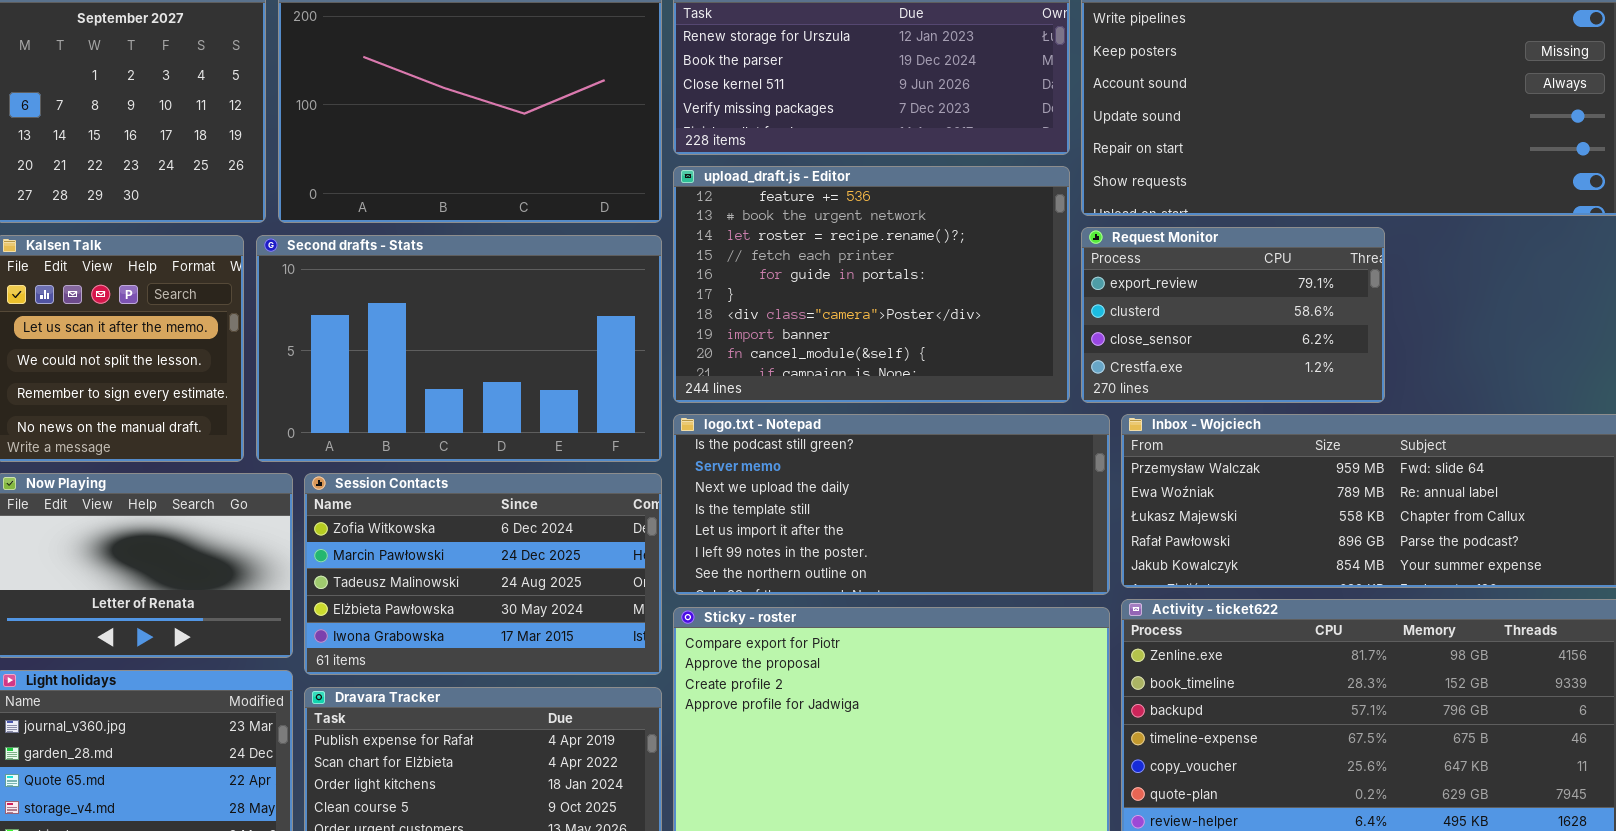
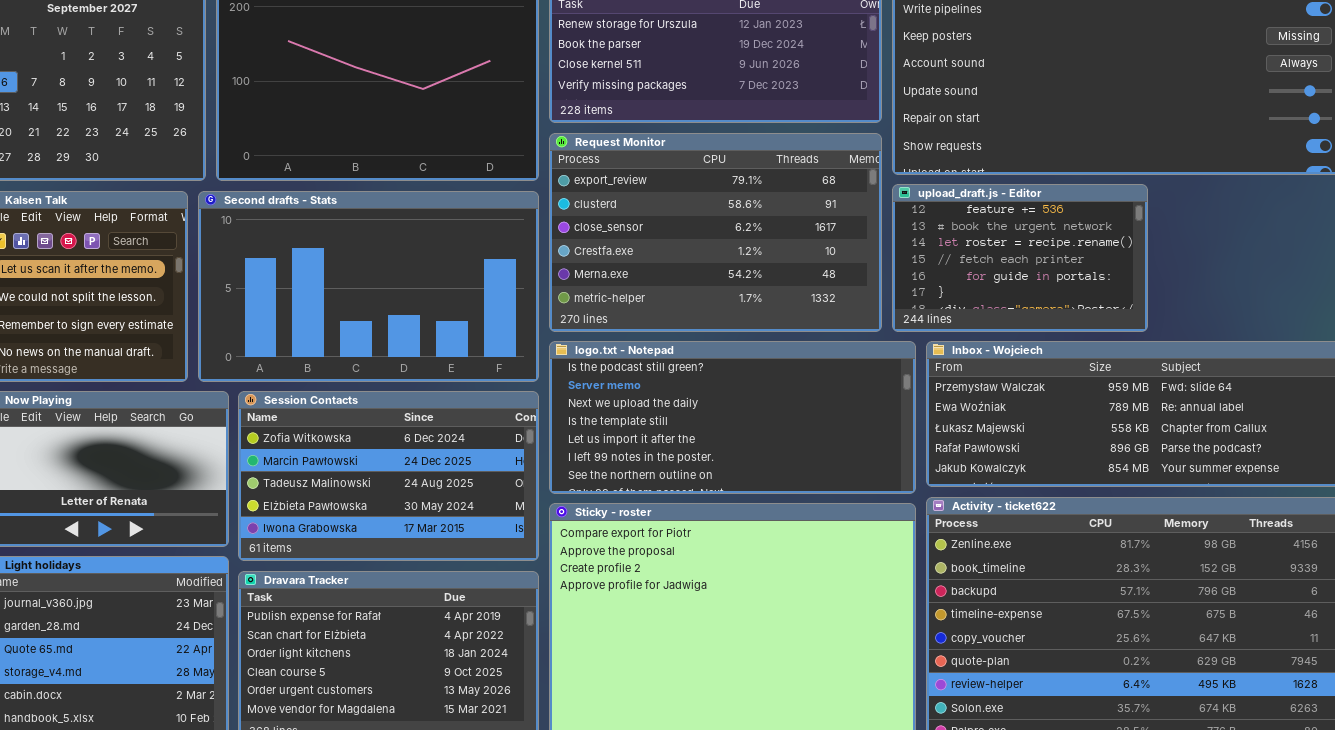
upload_draft.js - Editor: [673,166,1070,403] -> [892,184,1148,332], moved, resized
Request Monitor: [1081,227,1385,403] -> [549,133,882,332], moved, resized

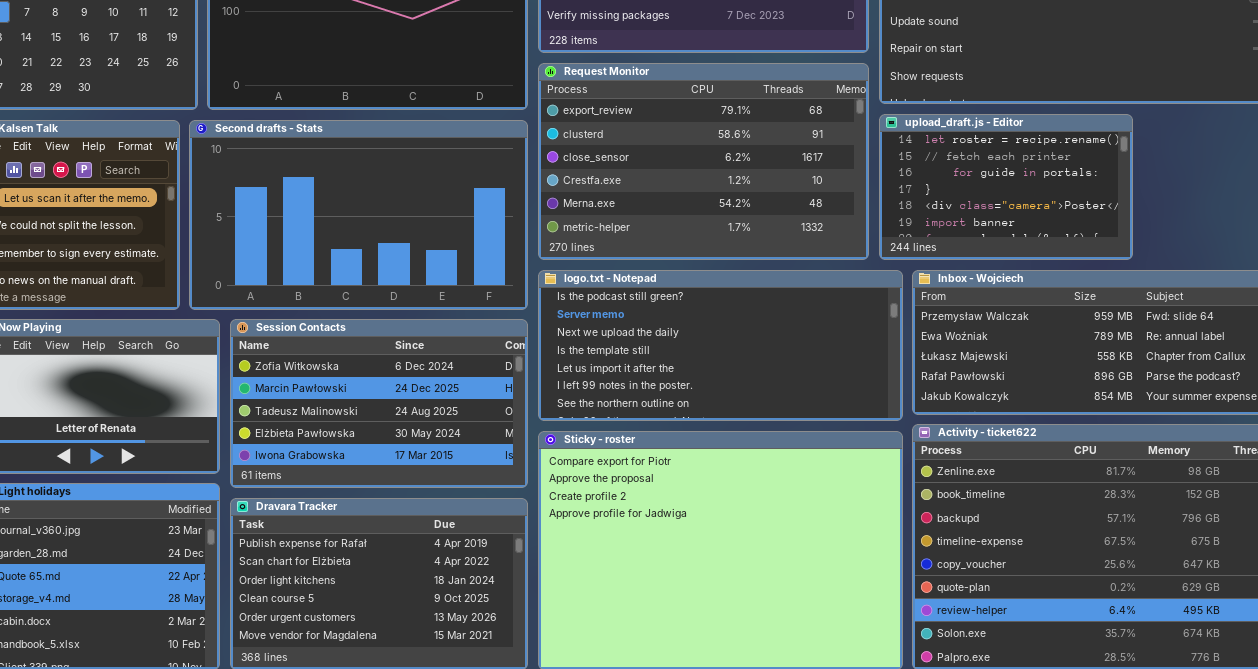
upload_draft.js - Editor: [892,184,1148,332] -> [879,114,1133,260], scrolled down 2 rows

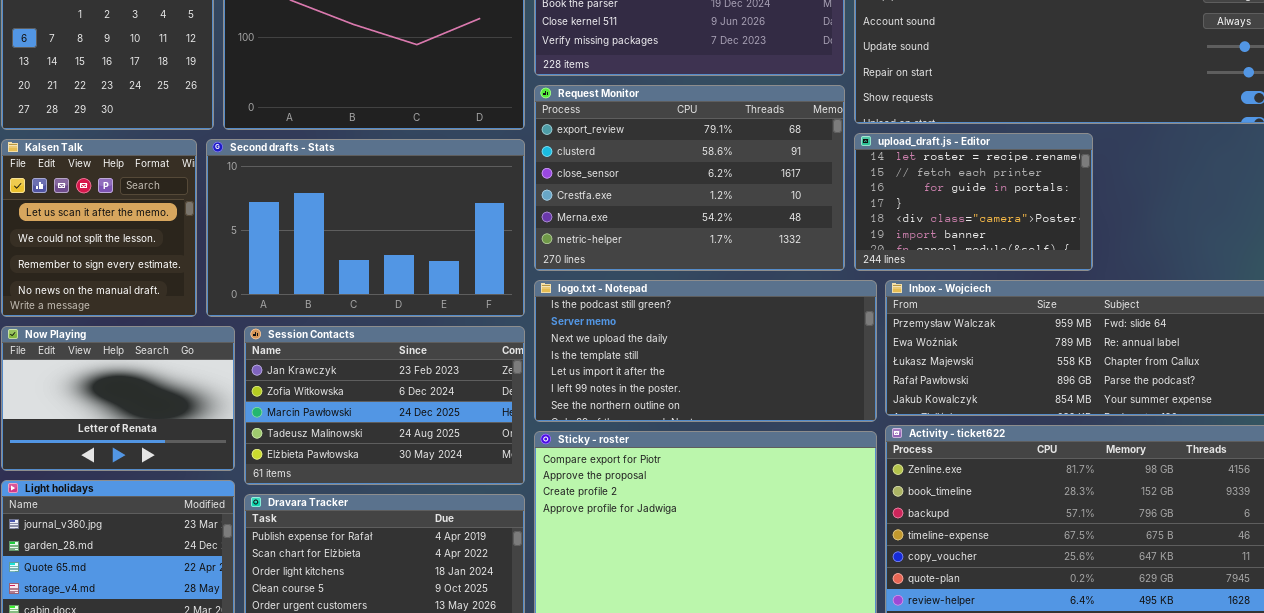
Session Contacts: [230,319,528,488] -> [244,326,525,485], scrolled up 1 row

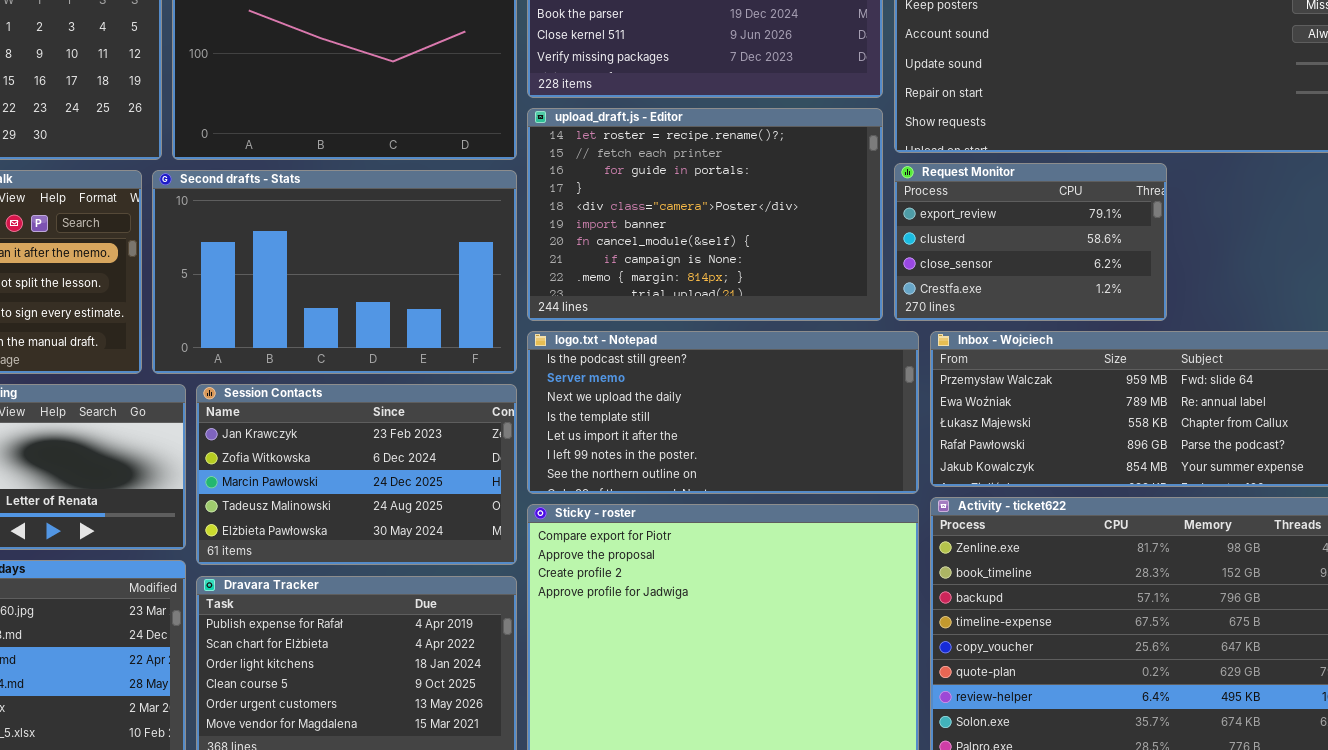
Request Monitor: [534,85,845,271] -> [894,163,1167,321], moved, resized
upload_draft.js - Editor: [854,133,1093,271] -> [527,108,883,321], moved, resized

